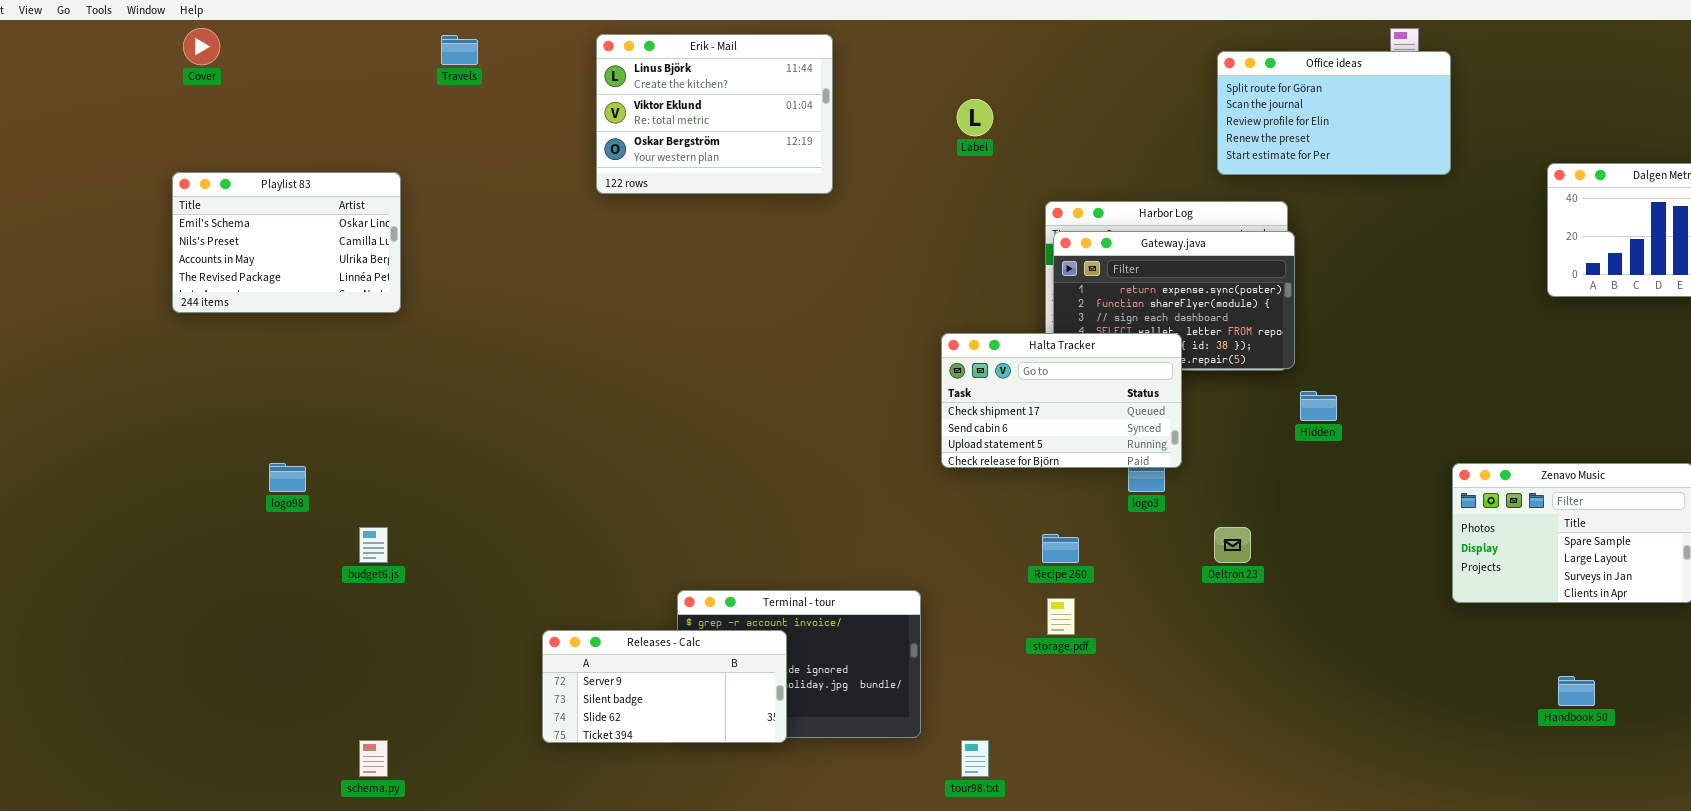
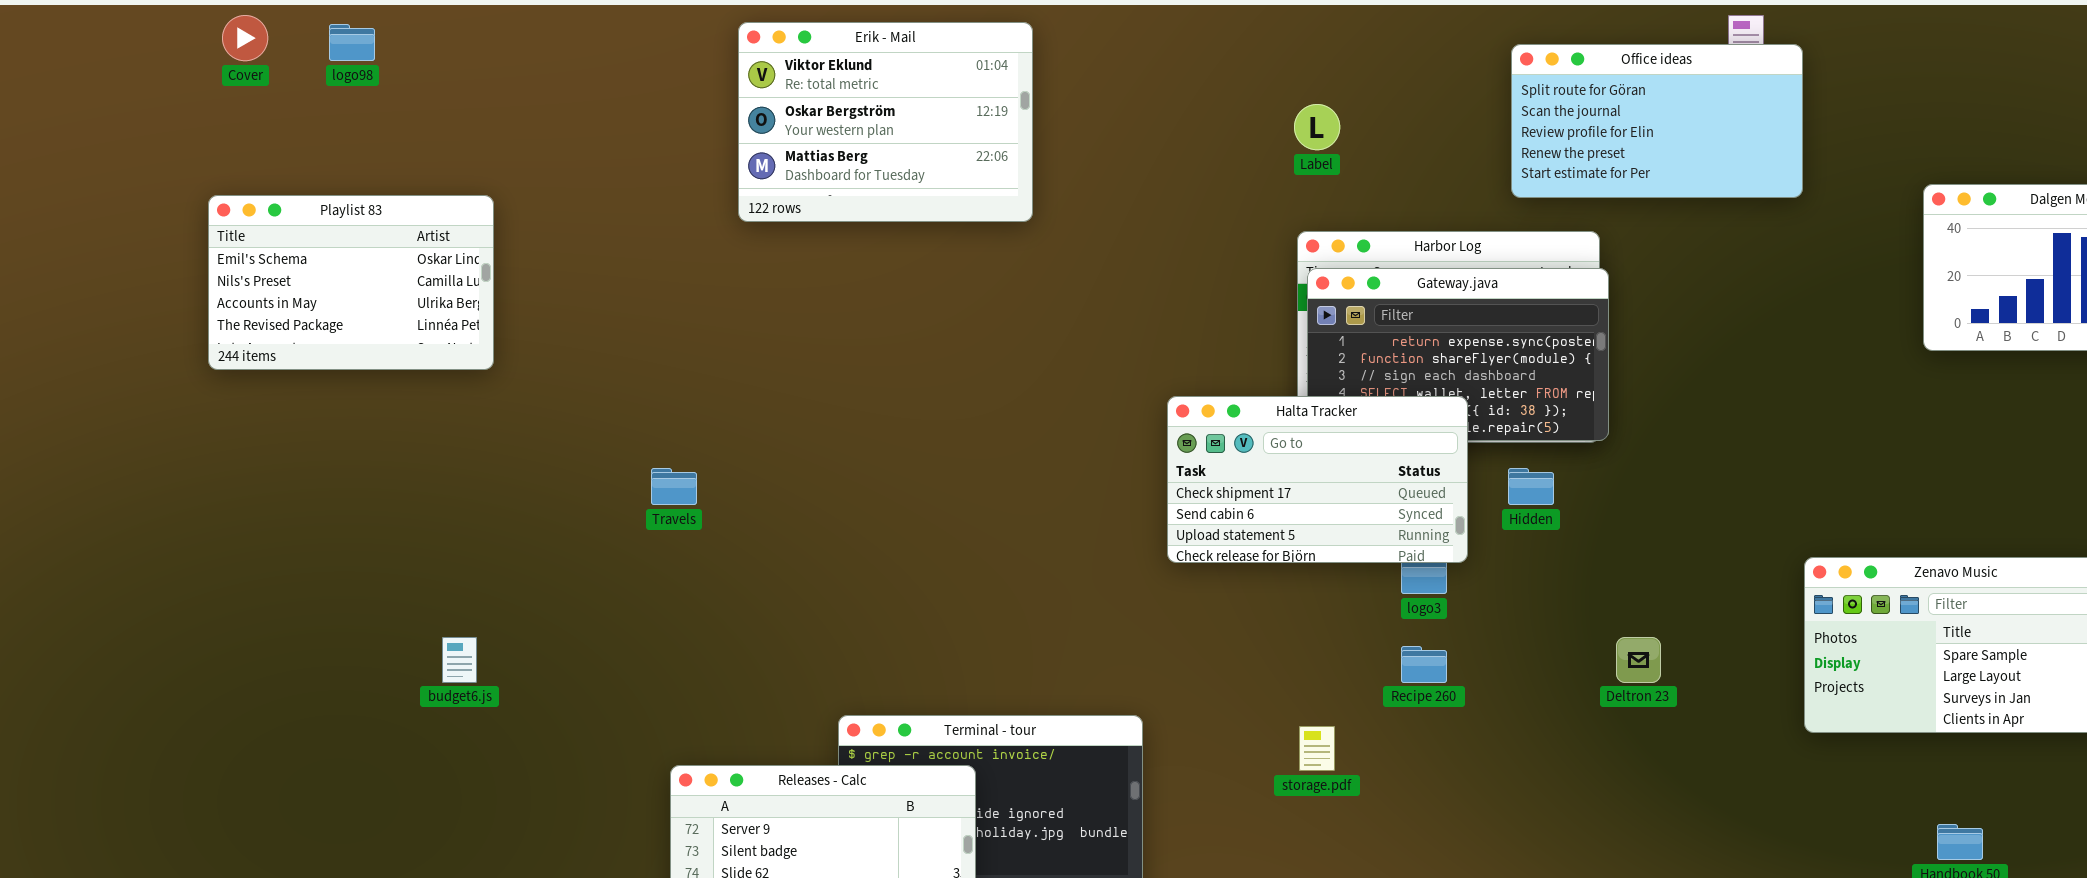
Erik - Mail: [596,34,833,194] -> [738,22,1033,222], scrolled down 1 row
Travels: [441,35,478,65] -> [651,468,697,505], moved
Label: [957,99,993,136] -> [1294,104,1340,150], moved
Hidden: [1300,391,1337,421] -> [1508,468,1554,505], moved
logo98: [269,463,306,492] -> [329,24,375,61], moved
Deltron 23: [1214,527,1251,563] -> [1616,637,1661,683], moved
Recipe 260: [1042,534,1079,563] -> [1401,646,1447,683], moved

